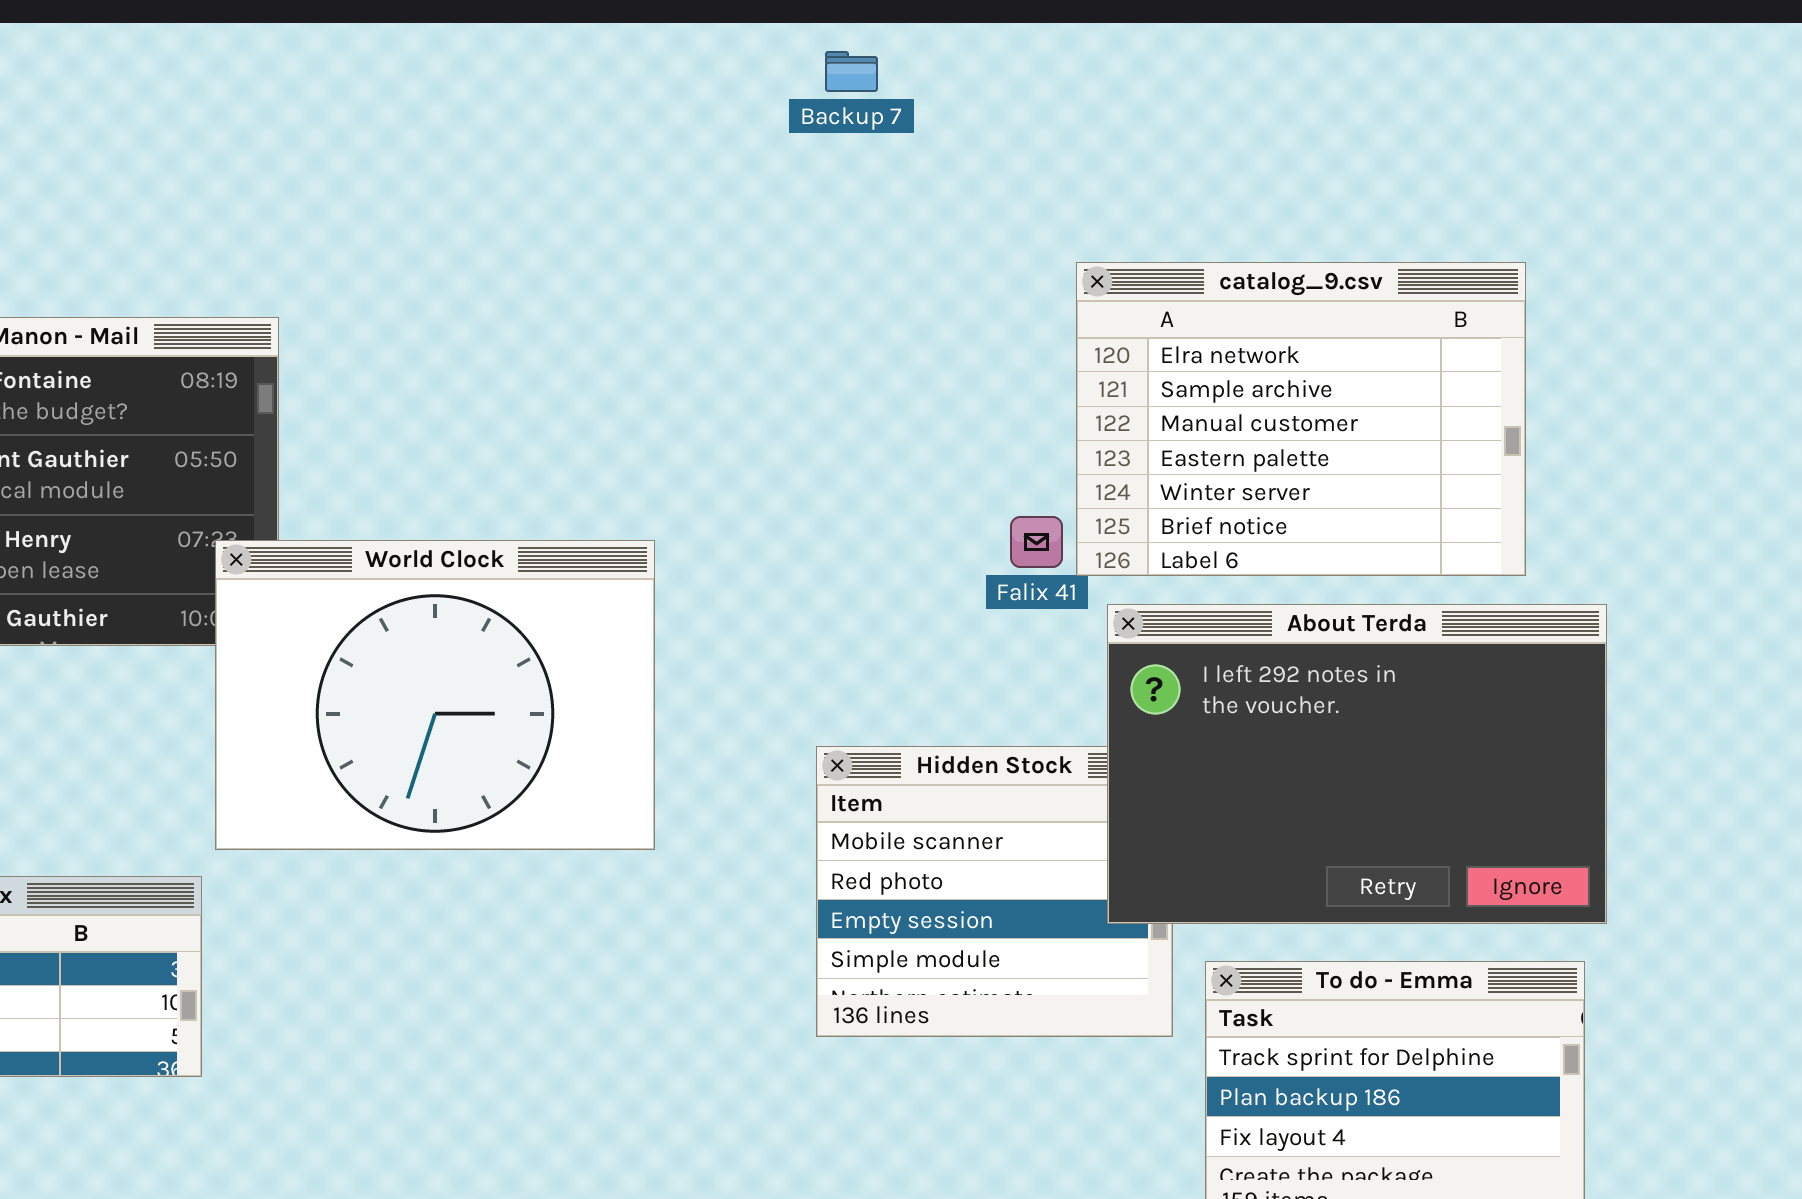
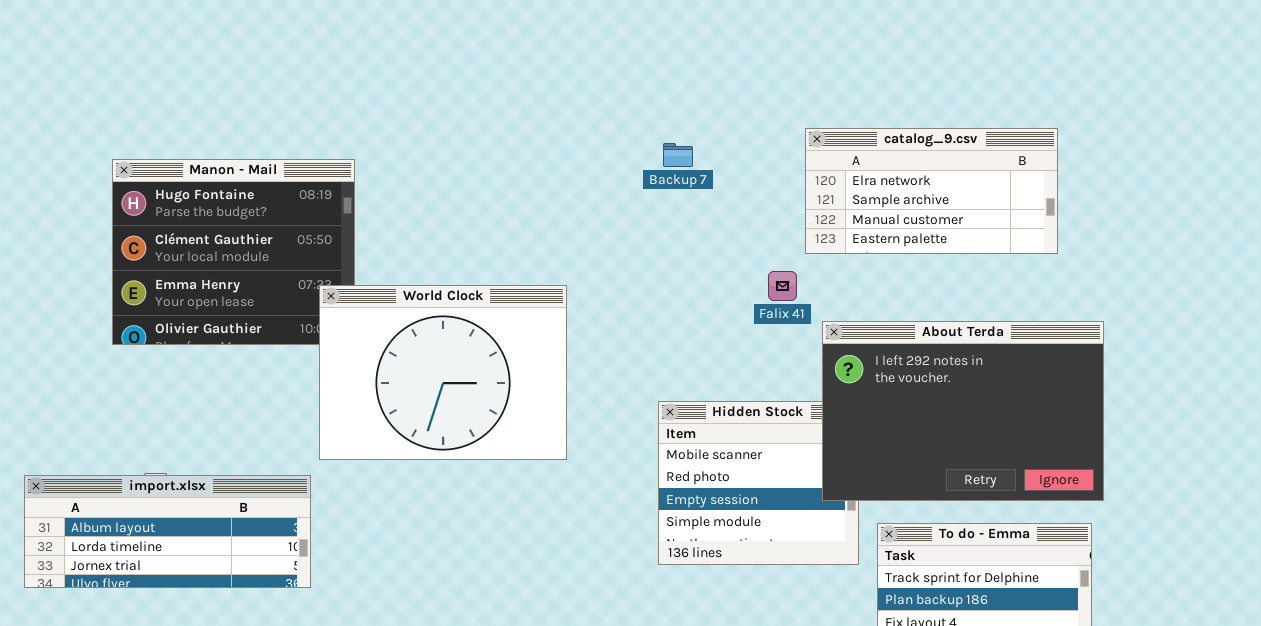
Backup 7: [825,51,878,92] -> [663,143,693,167], moved
catalog_9.csv: [1076,262,1526,576] -> [805,128,1058,254], resized

